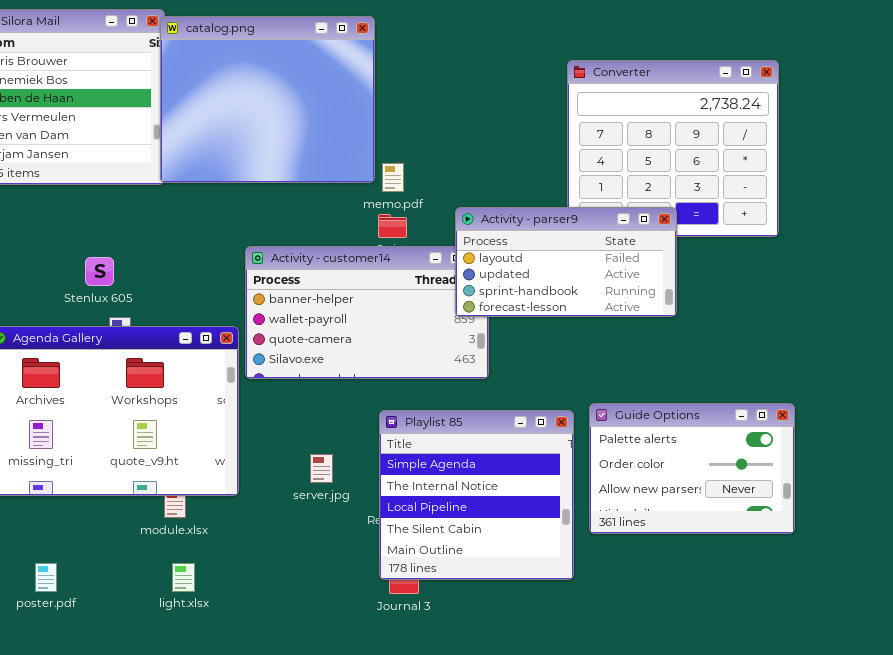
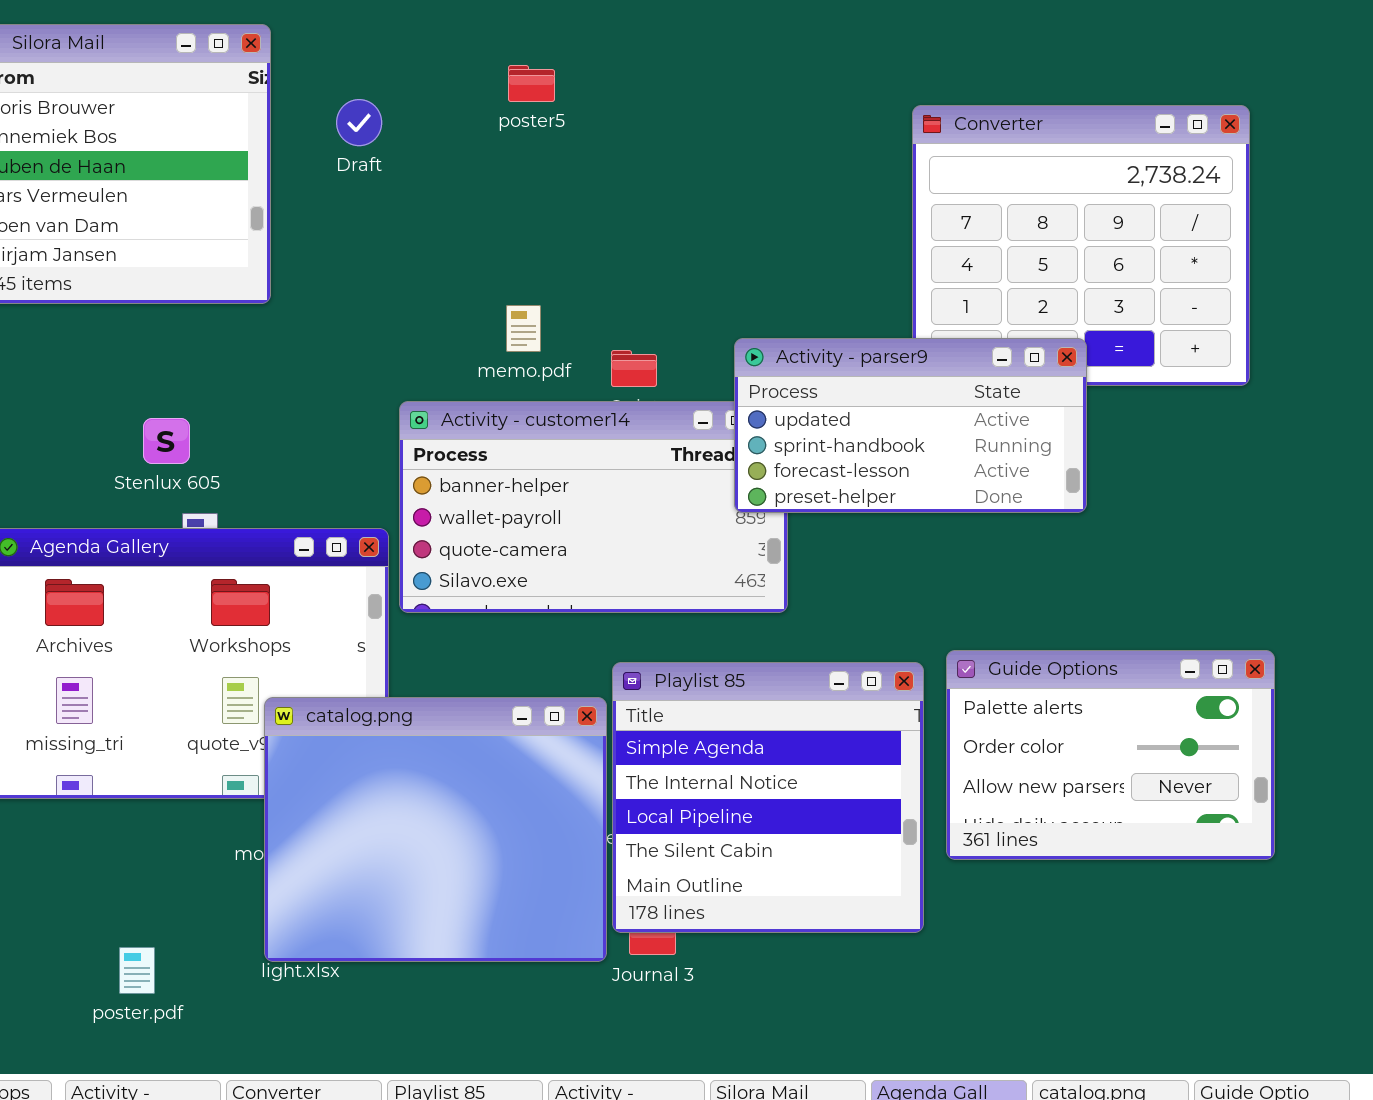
catalog.png: [160,16,375,183] -> [264,697,607,962], moved
memo.pdf: [382,163,404,192] -> [506,305,541,352], moved
Activity - parser9: [455,207,677,317] -> [734,338,1087,513], scrolled down 1 row
poster.pdf: [35,563,57,592] -> [119,947,155,994], moved

